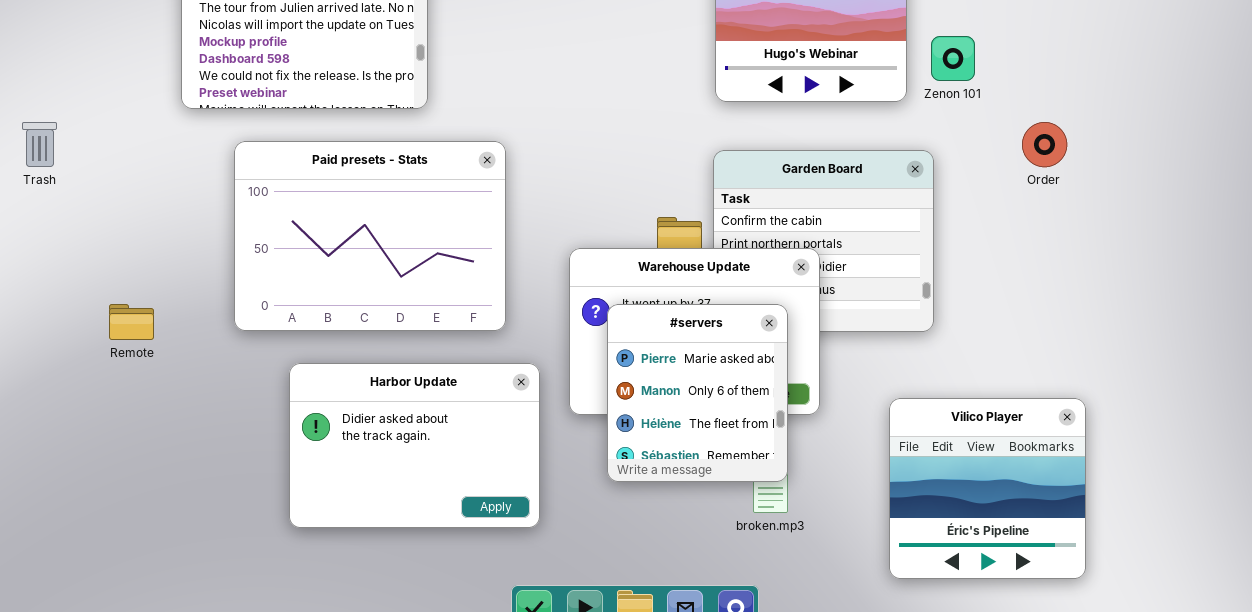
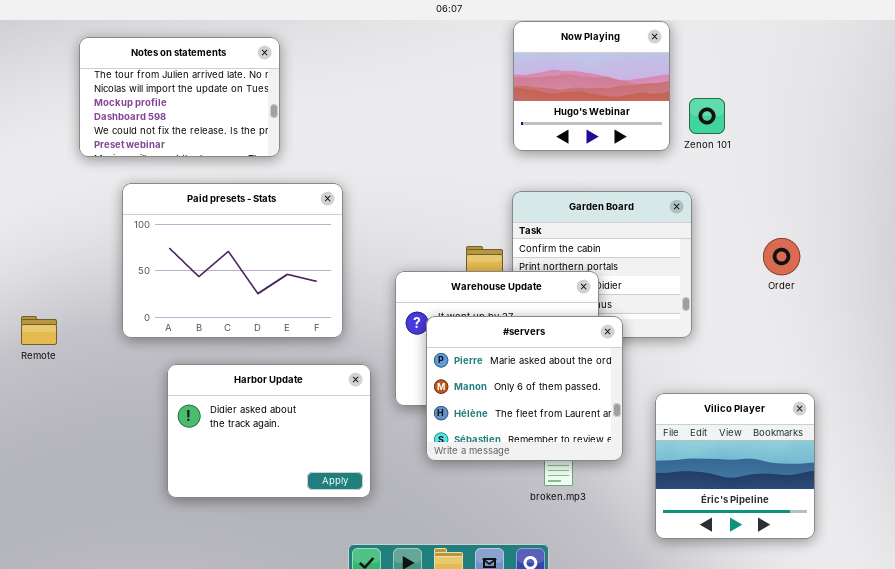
Order: [1022,122,1067,167] -> [763,238,800,275], moved
#servers: [607,304,788,482] -> [426,316,623,461], resized

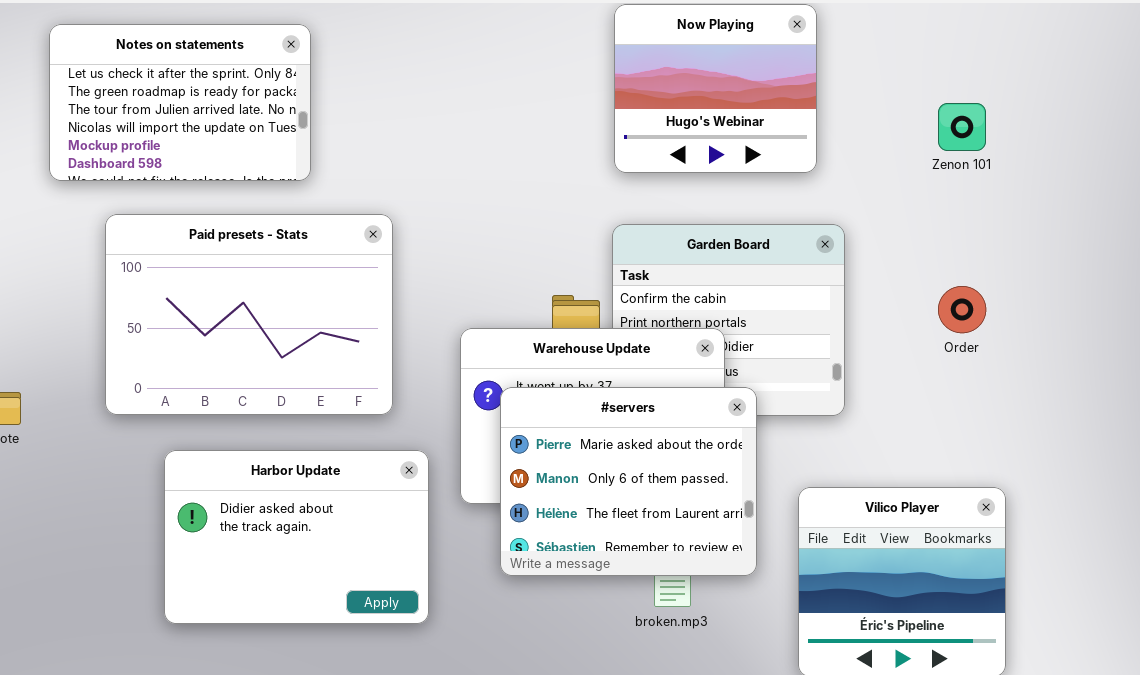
Notes on statements: [79,37,280,157] -> [49,24,311,181], scrolled up 2 rows
Zenon 101: [689,98,725,134] -> [938,103,986,151], moved

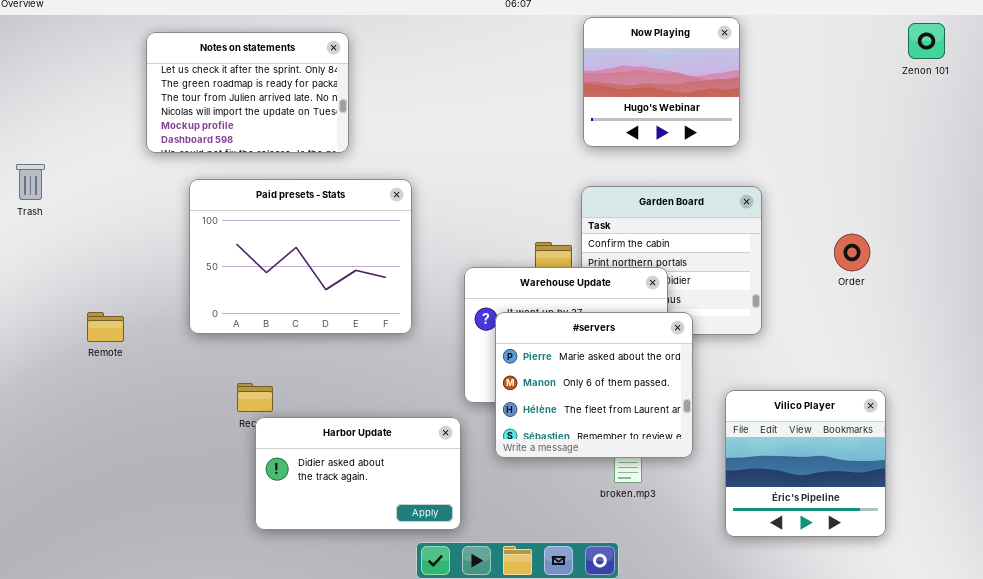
Zenon 101: [938,103,986,151] -> [908,23,945,59], moved
Harbor Update: [164,450,429,624] -> [255,417,461,530], moved, resized

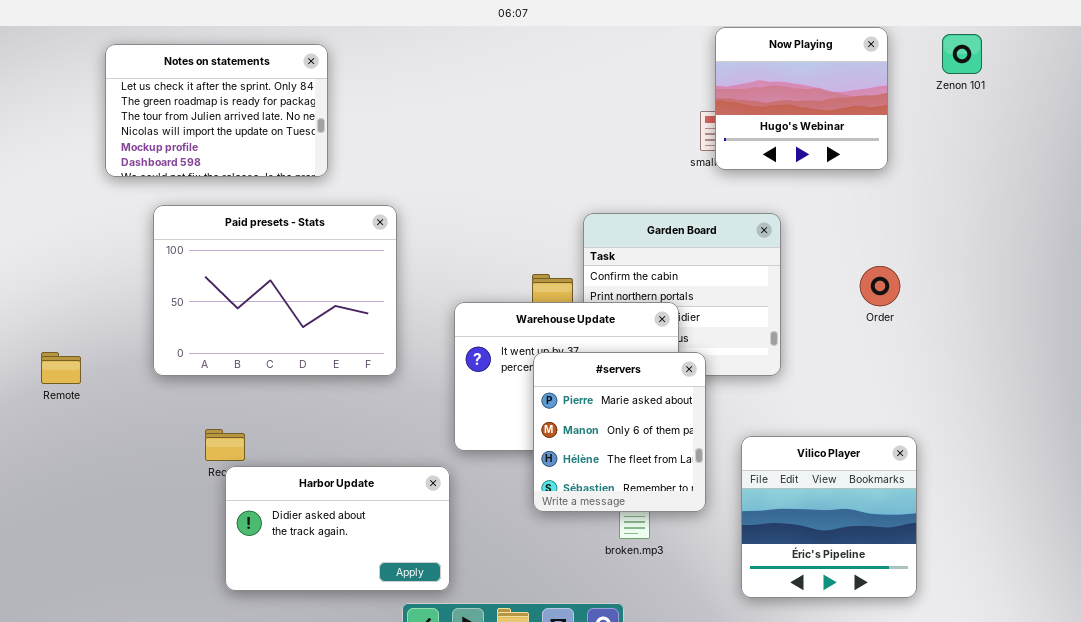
Now Playing: [583,17,740,147] -> [715,27,888,170], moved
#servers: [495,312,693,458] -> [533,352,706,512], resized

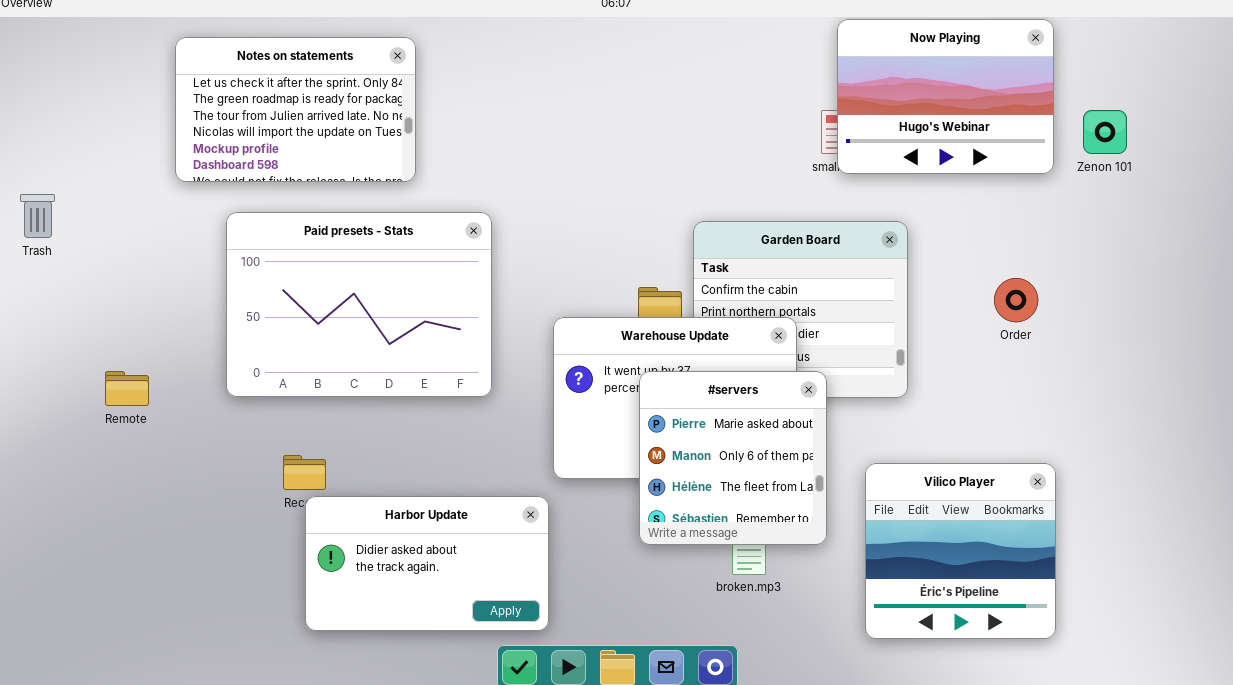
Now Playing: [715,27,888,170] -> [837,19,1054,174], resized
Zenon 101: [942,34,982,74] -> [1083,110,1127,154], moved

